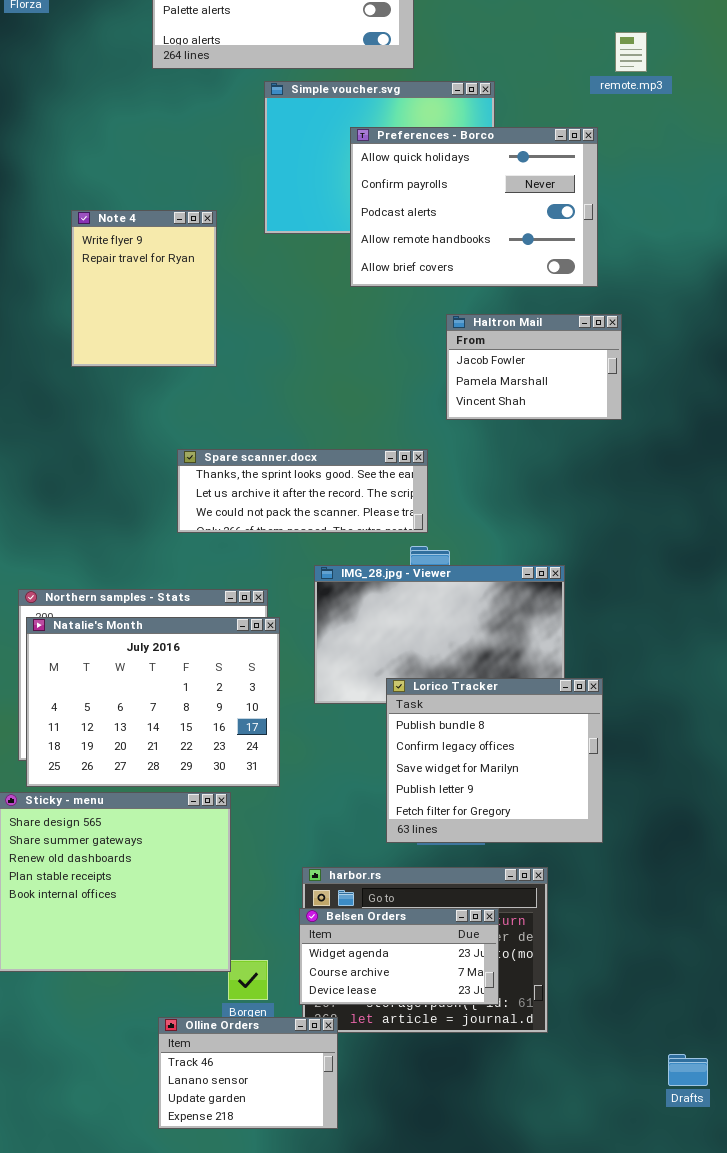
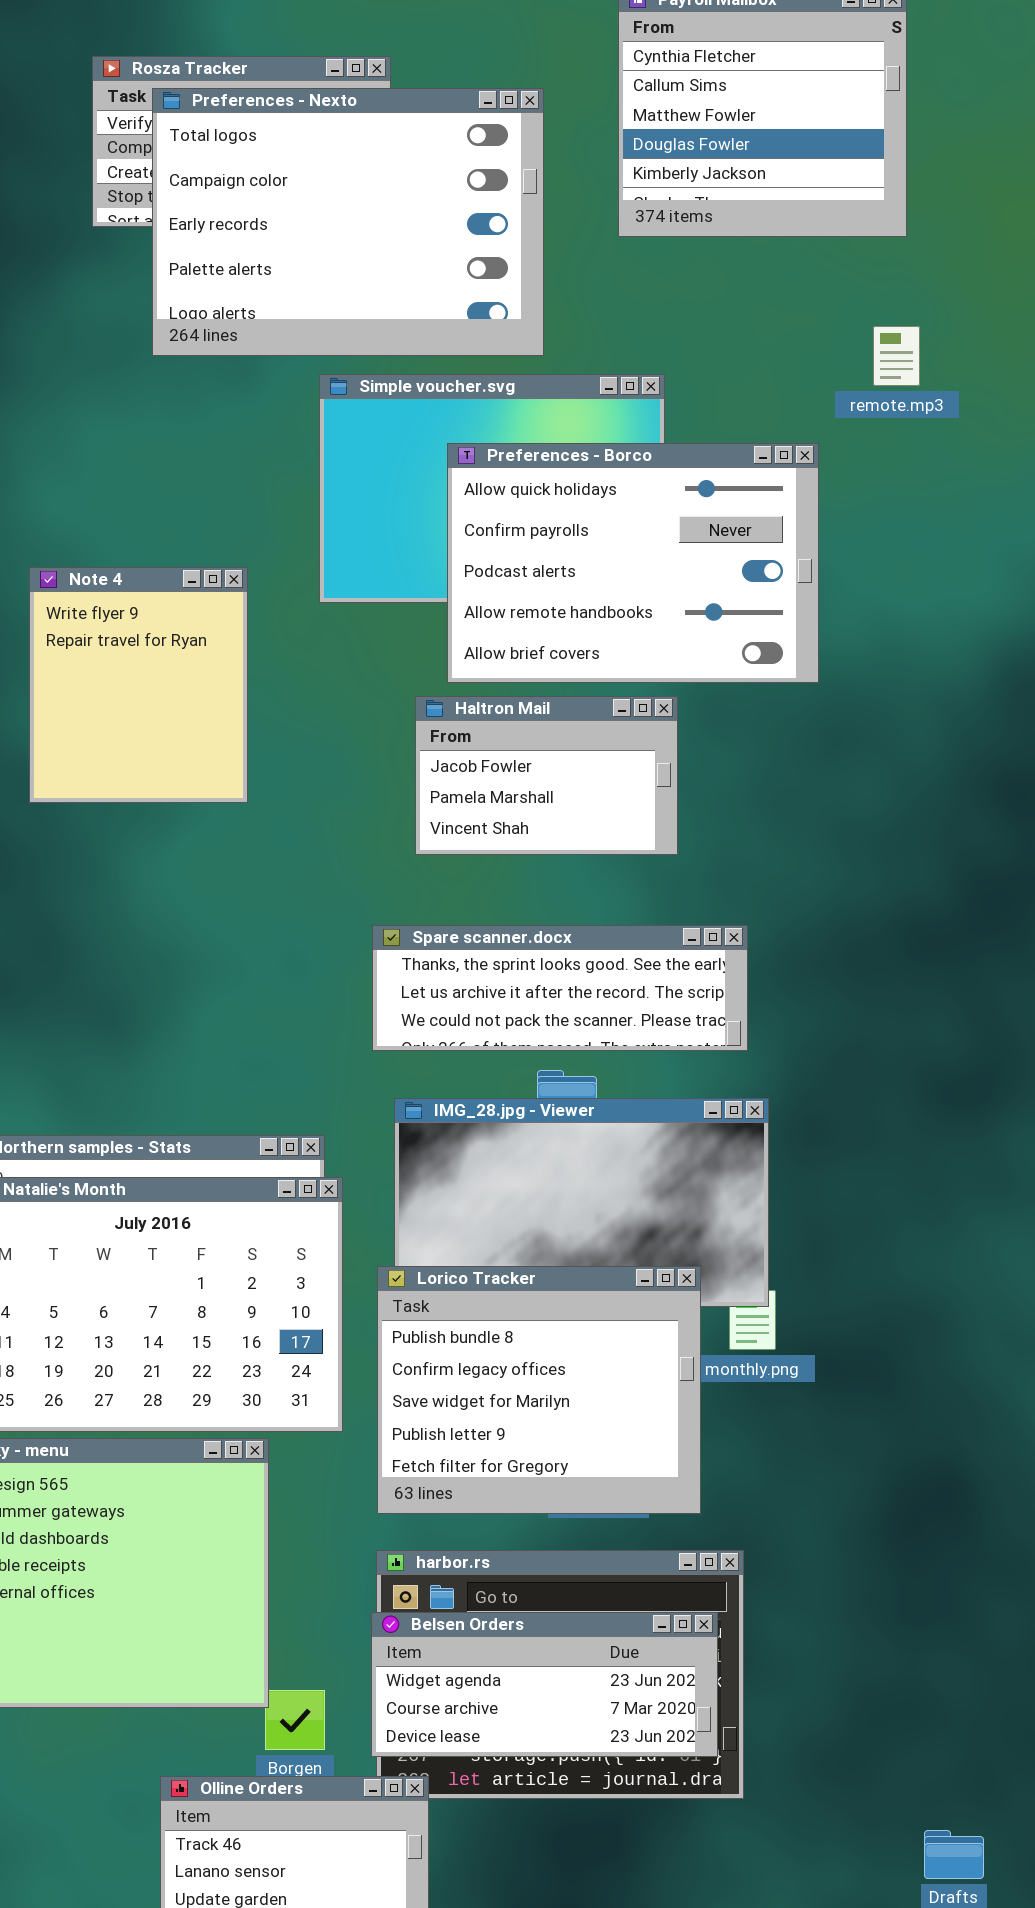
remote.mp3: [615,32,647,72] -> [873,326,920,386], moved
Haltron Mail: [446,314,622,420] -> [415,696,678,855], moved
Spare scanner.docx: [177,449,428,533] -> [372,925,748,1051], moved
Lorico Tracker: [386,678,603,843] -> [377,1266,701,1514], moved
Belsen Orders: [299,908,499,1005] -> [371,1612,718,1757], resized

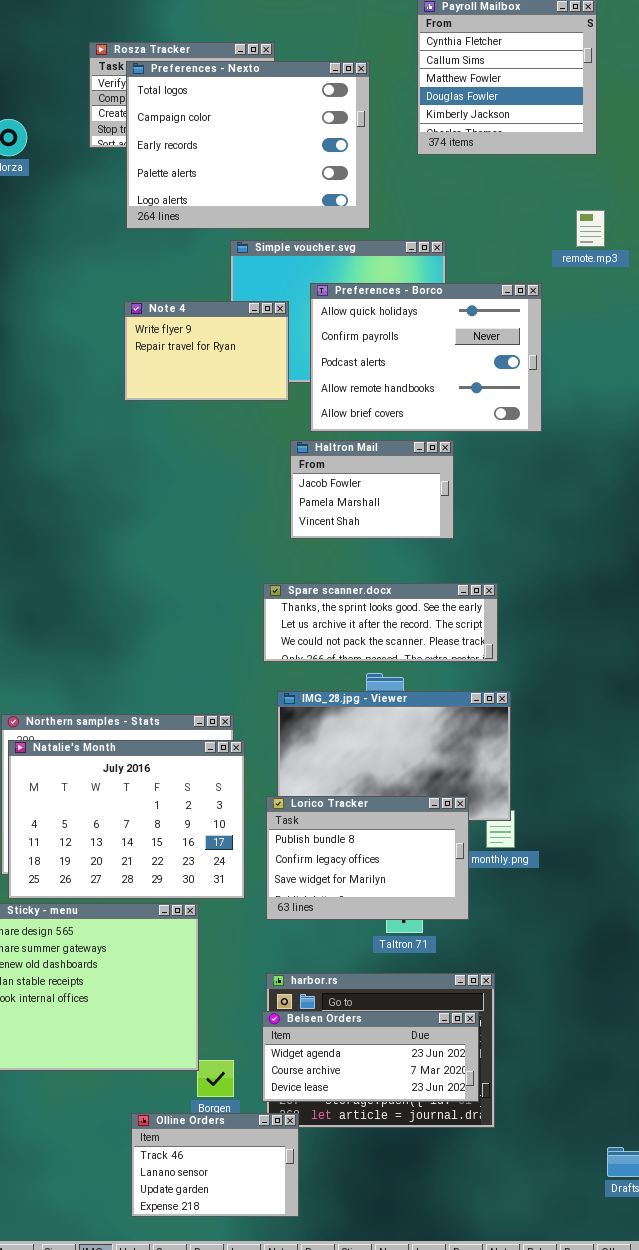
Note 4: [29,567,248,803] -> [124,301,289,401], moved, resized
Lorico Tracker: [377,1266,701,1514] -> [266,796,469,920], resized

